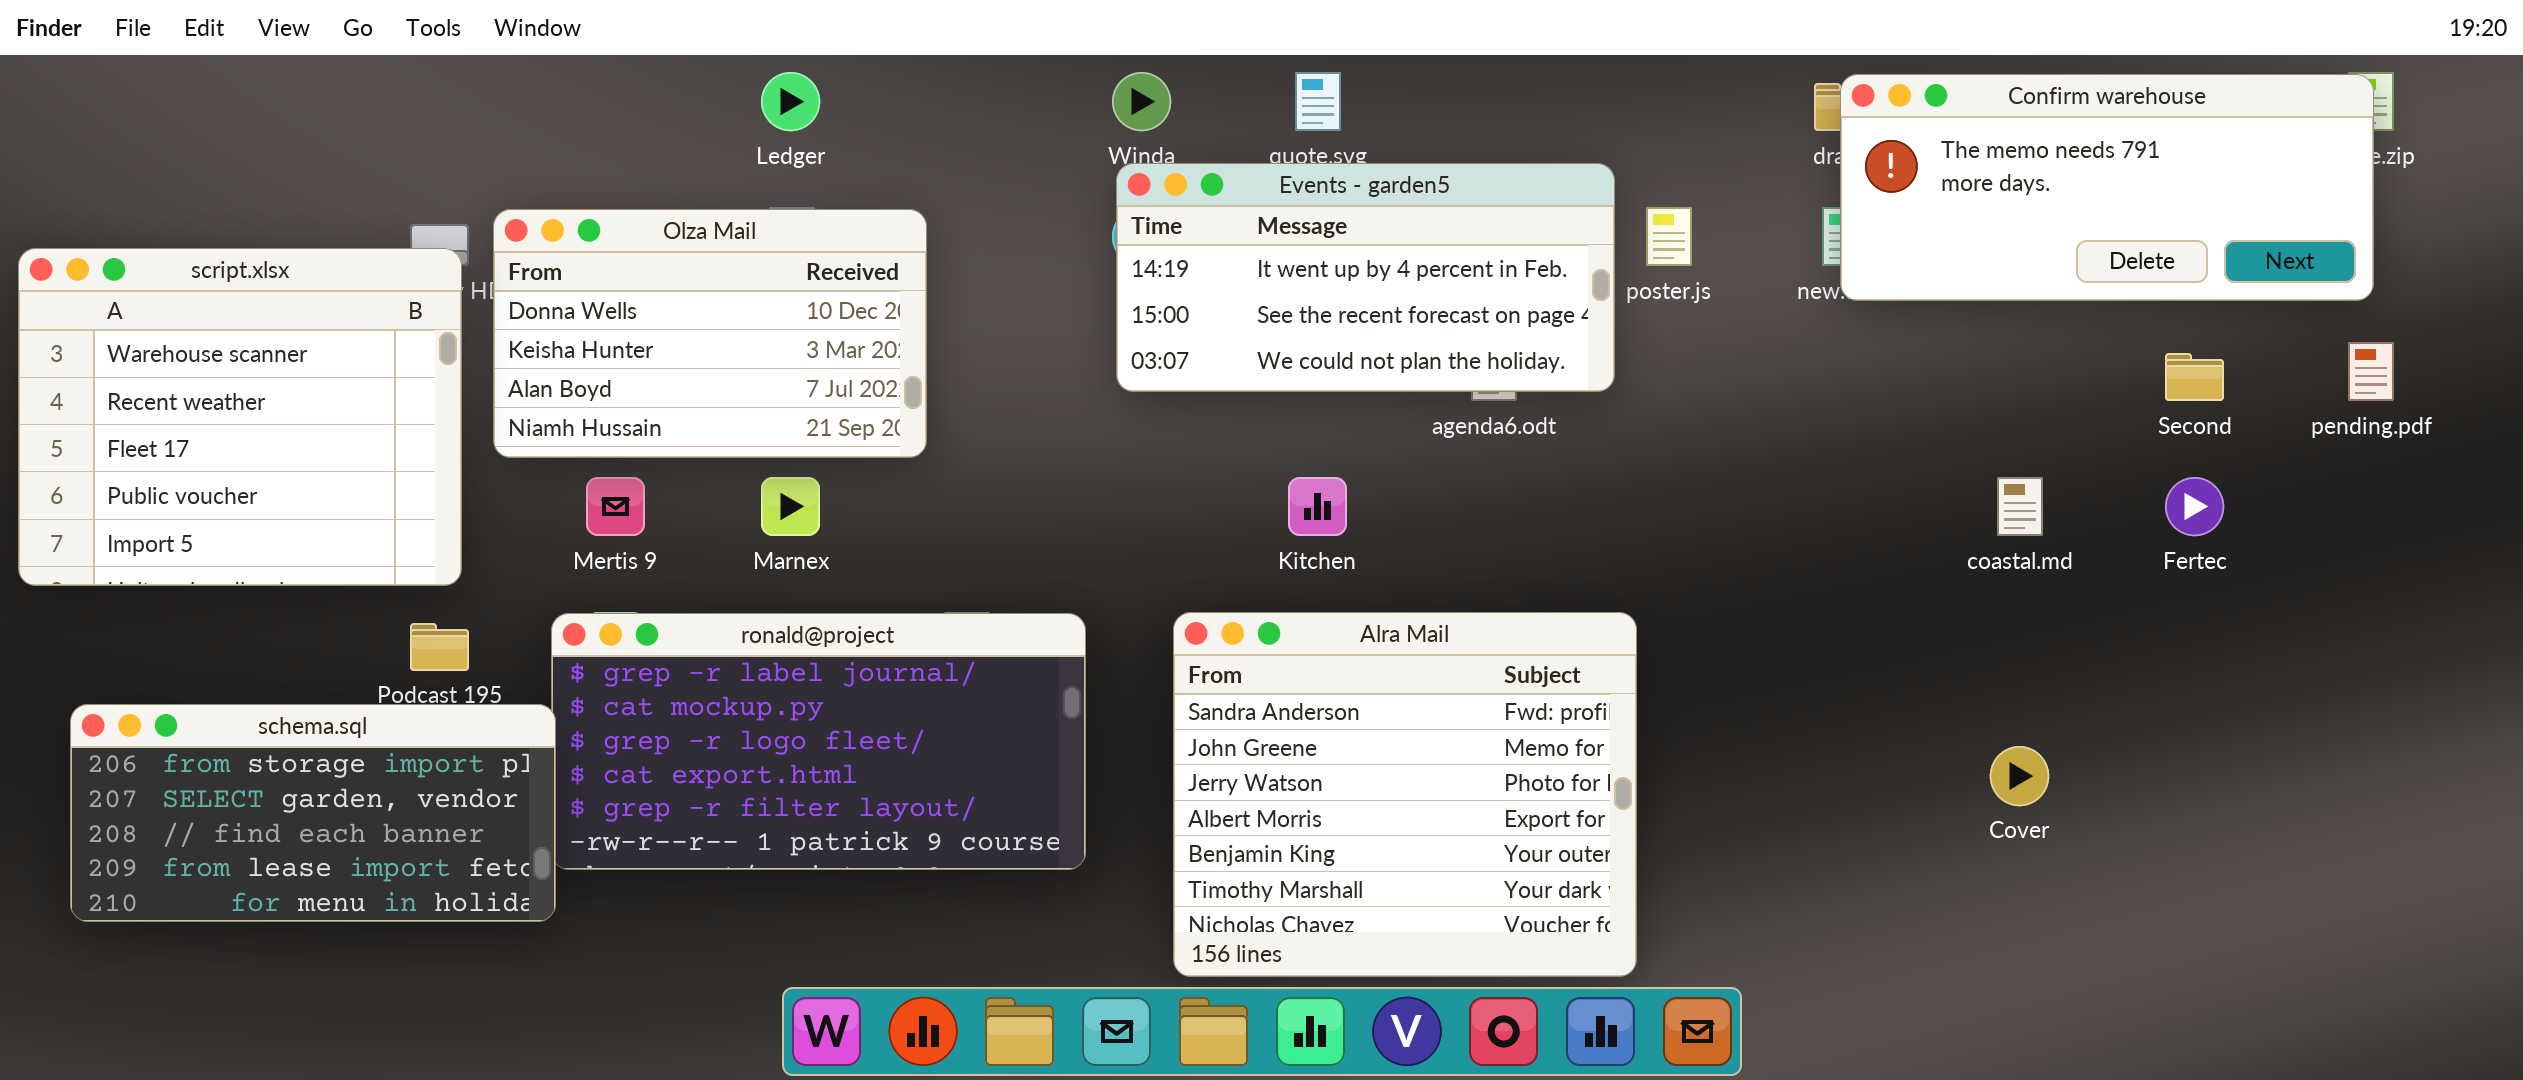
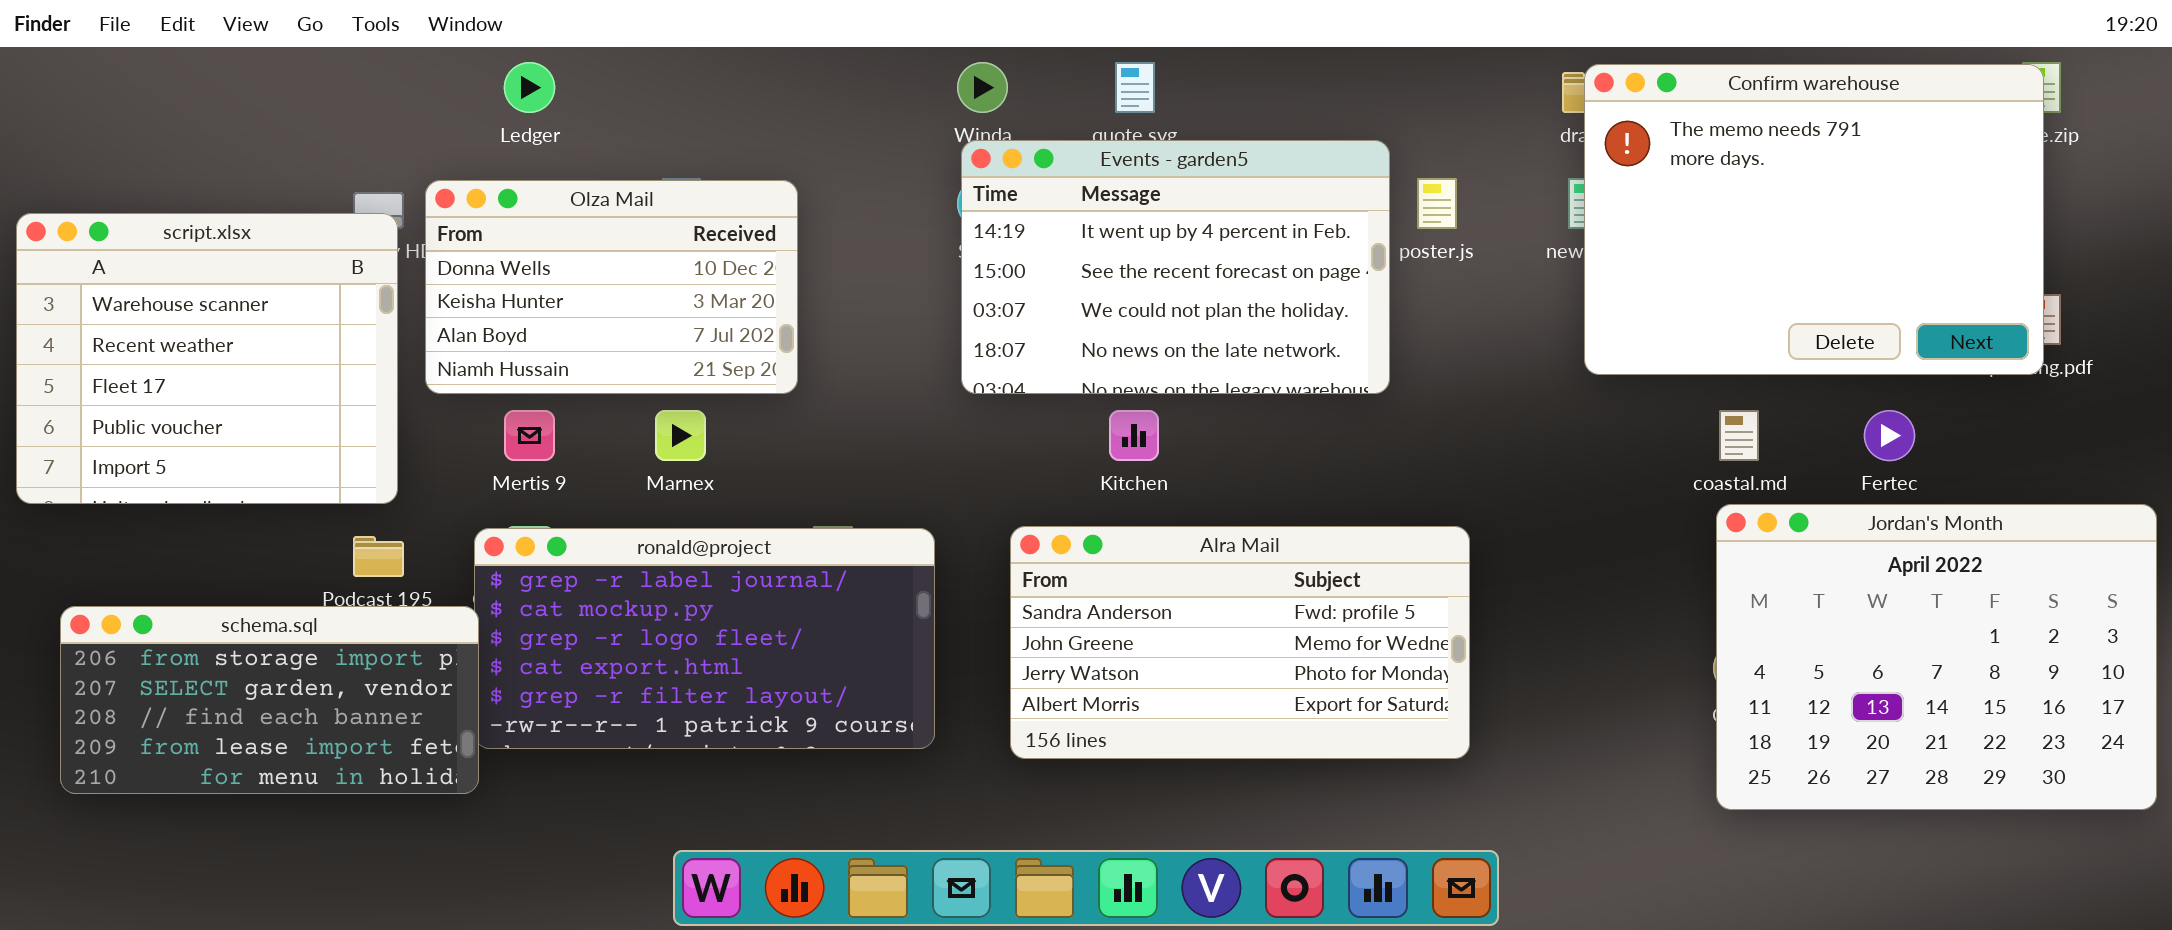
Ledger: [761,72,820,131] -> [504,62,555,113], moved
Confirm warehouse: [1840,74,2374,301] -> [1584,64,2044,375], resized
Events - garden5: [1116,163,1615,392] -> [961,140,1390,394], resized
Jordan's Month: none -> [1716,504,2157,810], opened
Alra Mail: [1173,612,1637,977] -> [1010,526,1470,759], resized

